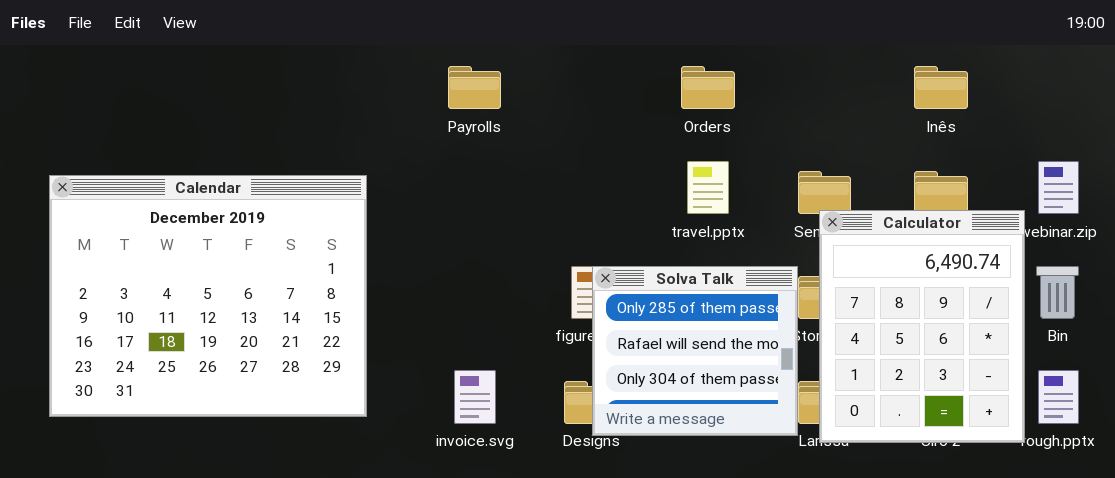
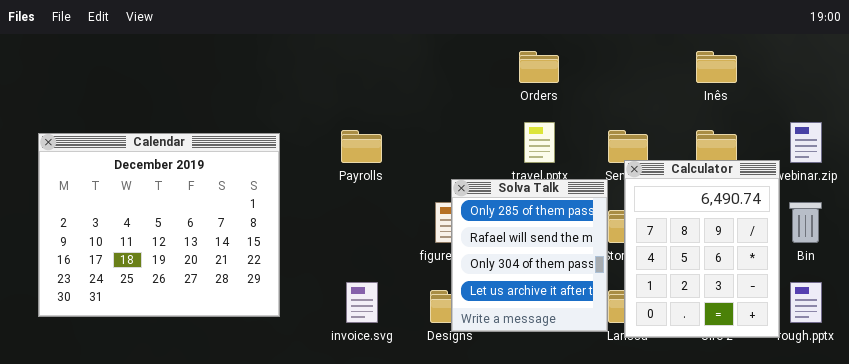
Payrolls: [448,66,501,109] -> [341,130,382,163], moved
Solva Talk: [592,266,798,436] -> [451,179,608,332], resized

